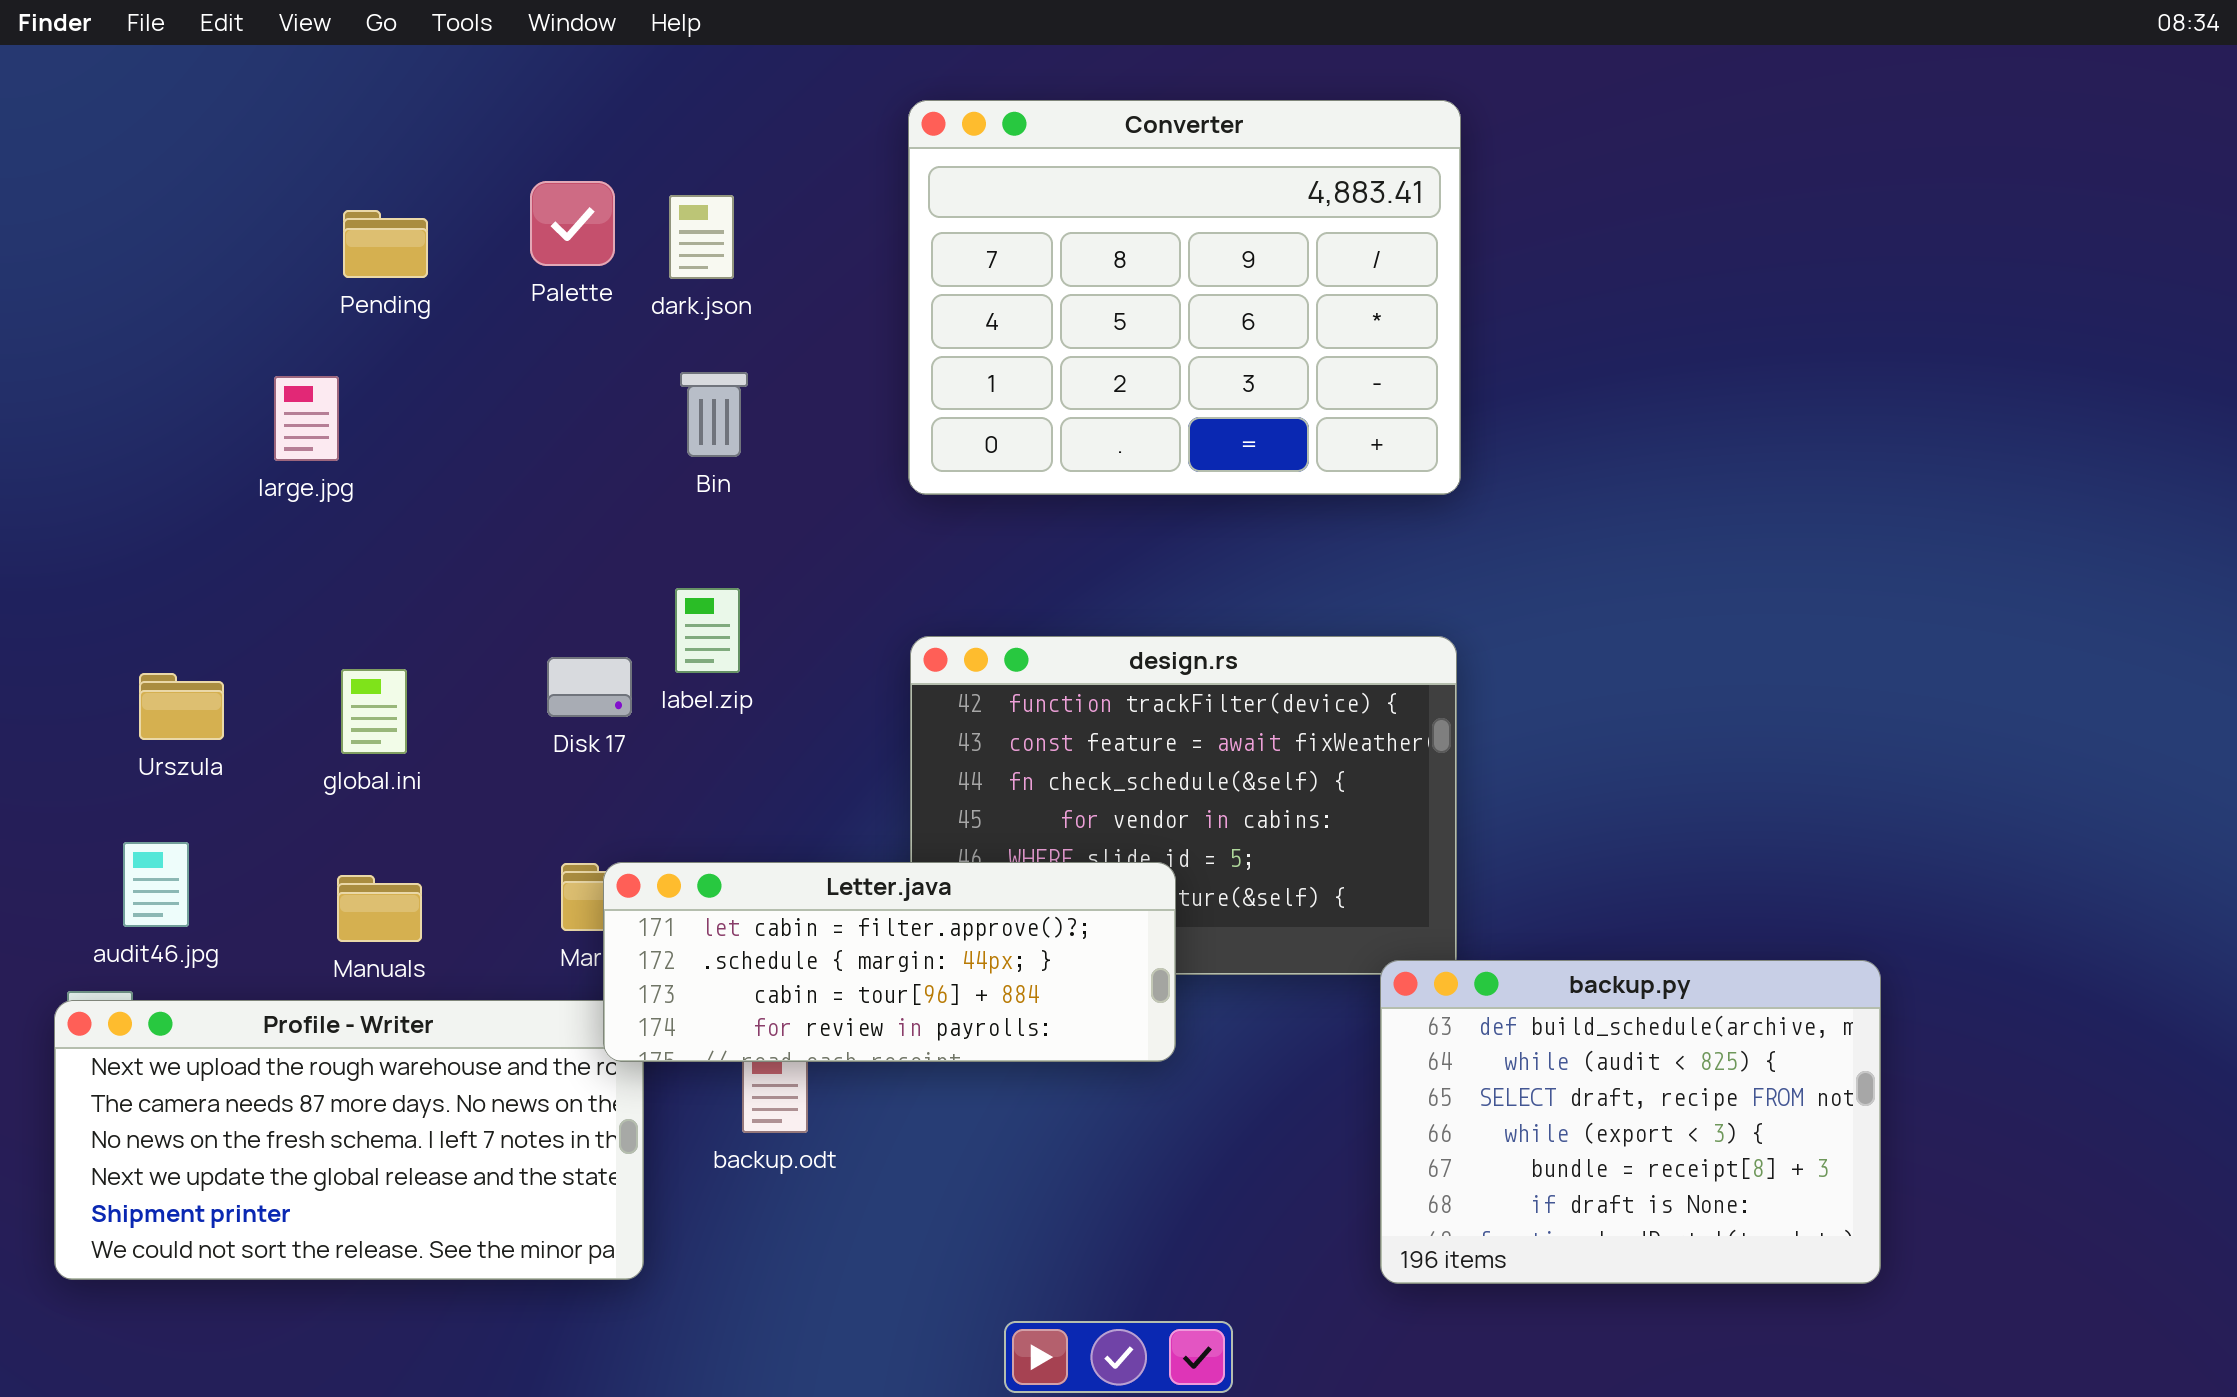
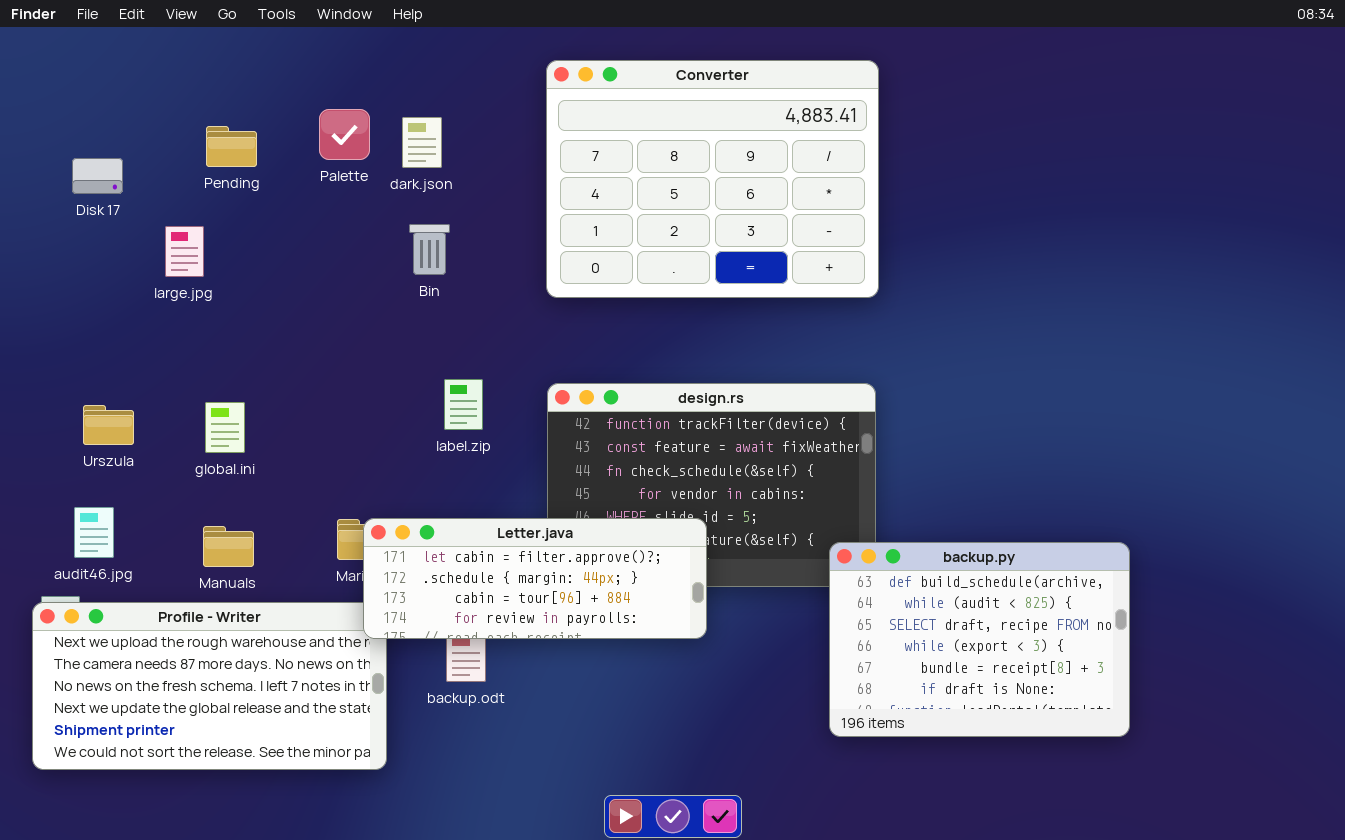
label.zip: [675,588,740,673] -> [444,379,483,430], moved
Disk 17: [547,657,632,717] -> [72,158,123,194], moved
backup.py: [1380,960,1881,1284] -> [829,542,1130,737], moved

